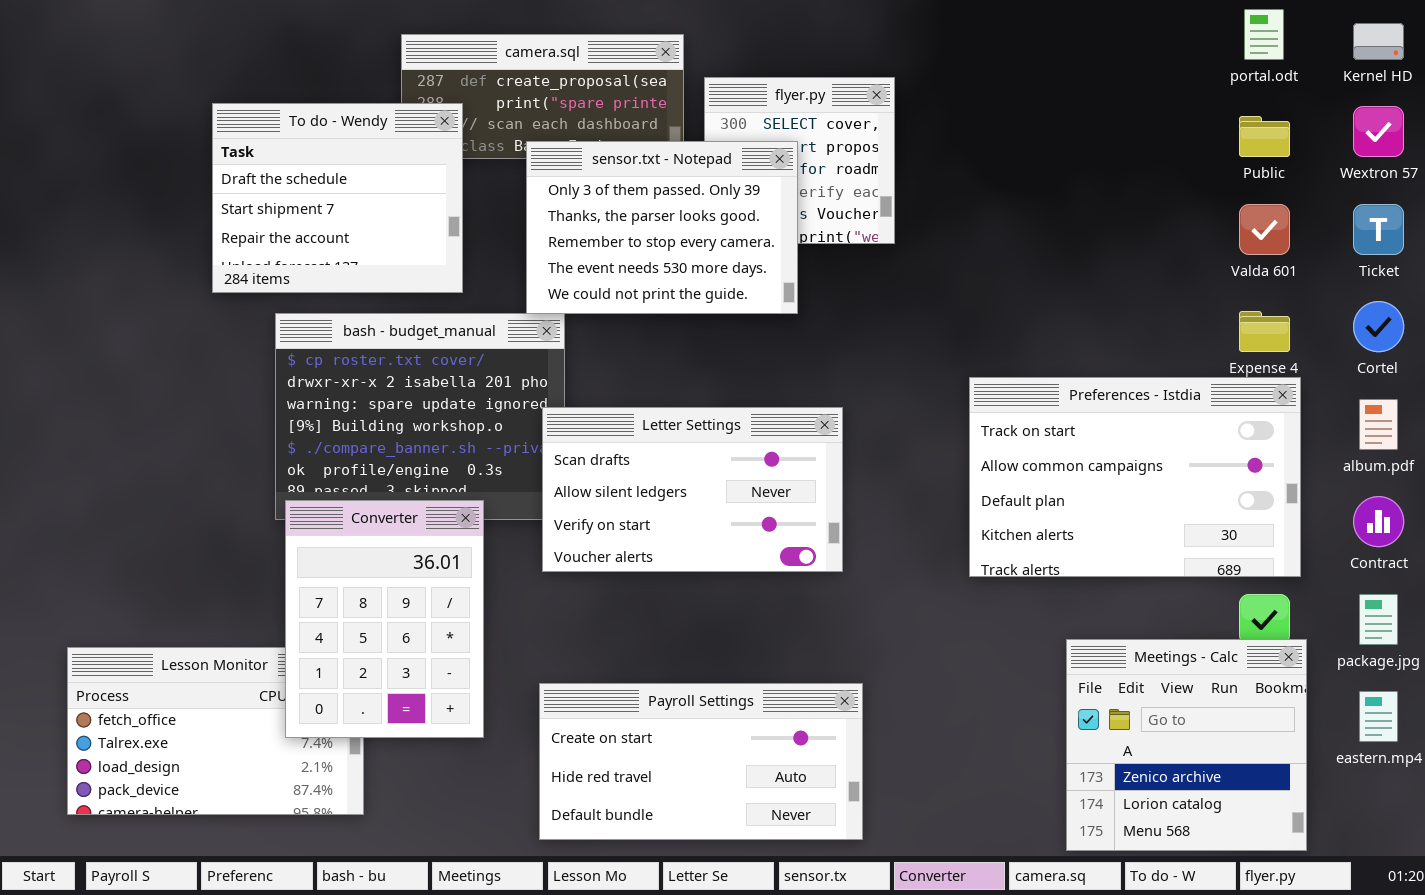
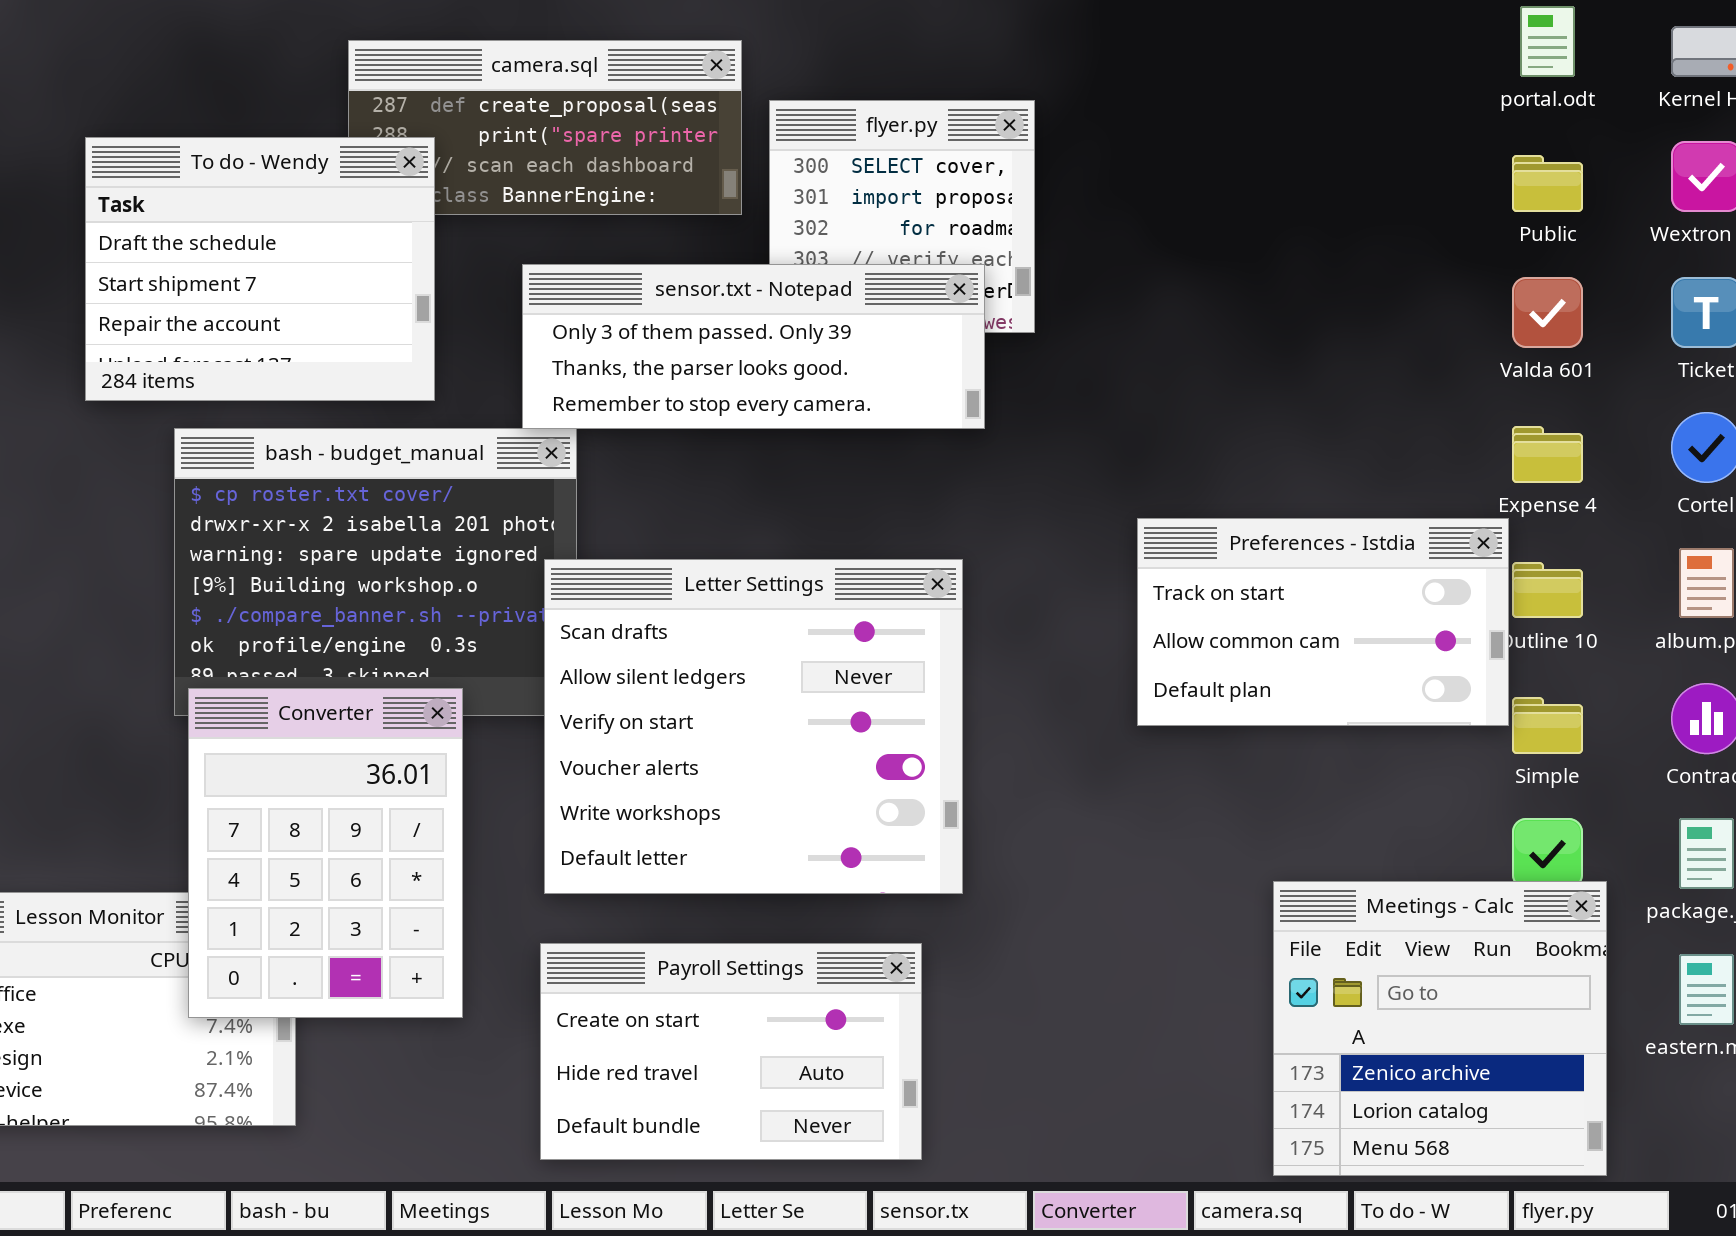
sensor.txt - Notepad: [526,141,798,314] -> [522,264,985,429], resized
Preferences - Istdia: [969,377,1301,577] -> [1137,518,1509,726], resized
Letter Settings: [542,407,843,572] -> [544,559,963,894], resized
Payroll Settings: [539,683,863,840] -> [540,943,922,1160], resized

